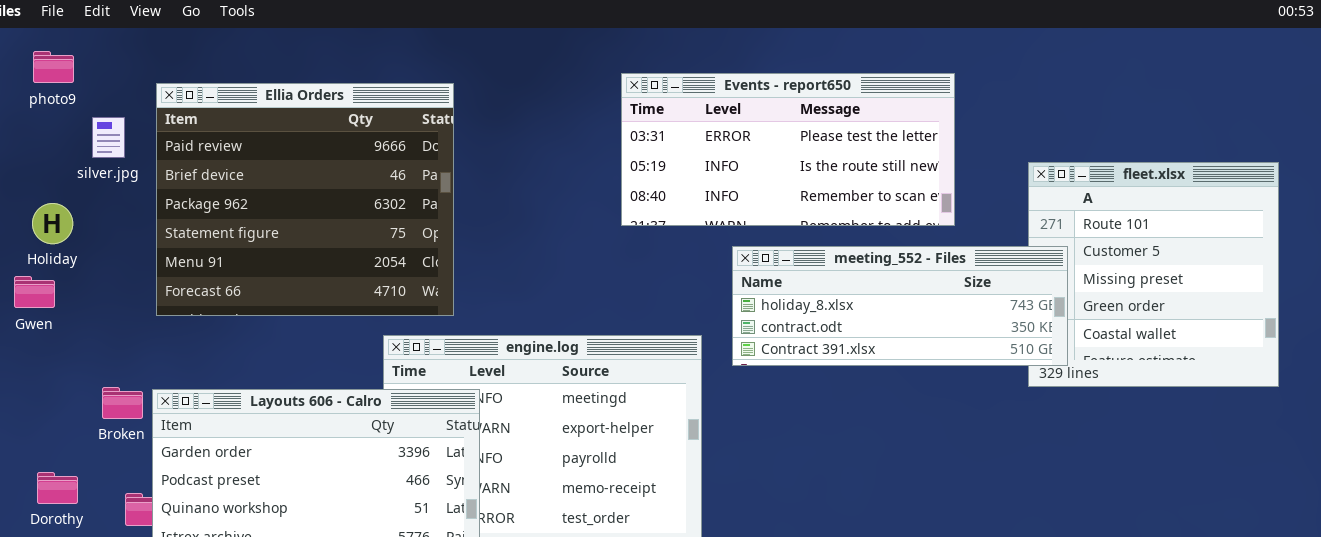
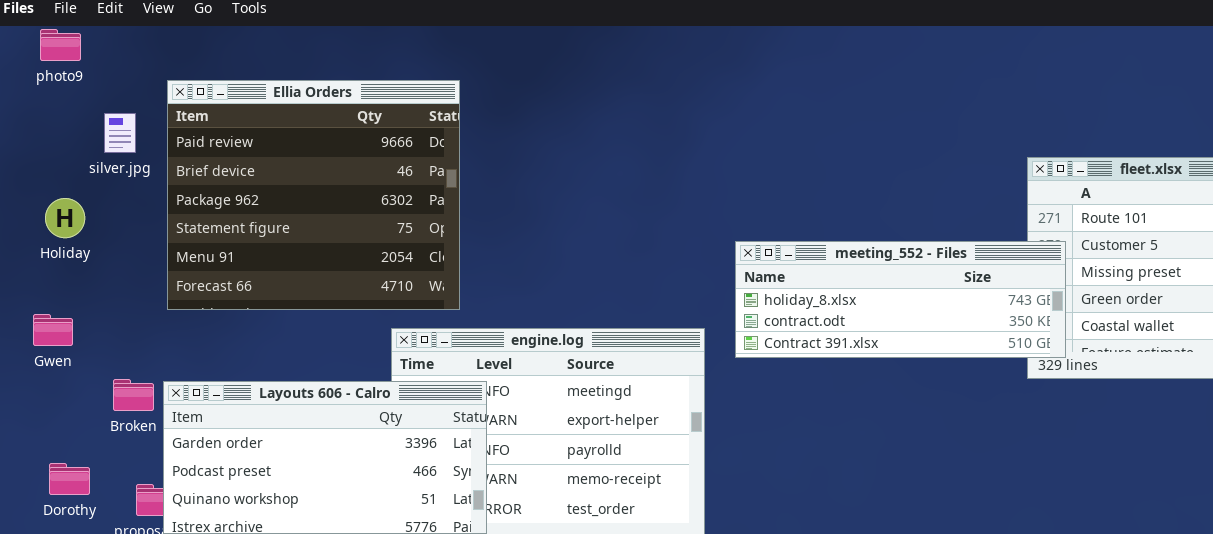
photo9: [33,51,74,83] -> [40,29,81,61], moved
Events - report650: [621,73,955,226] -> none, closed
Gwen: [14,276,55,308] -> [33,314,73,346], moved

